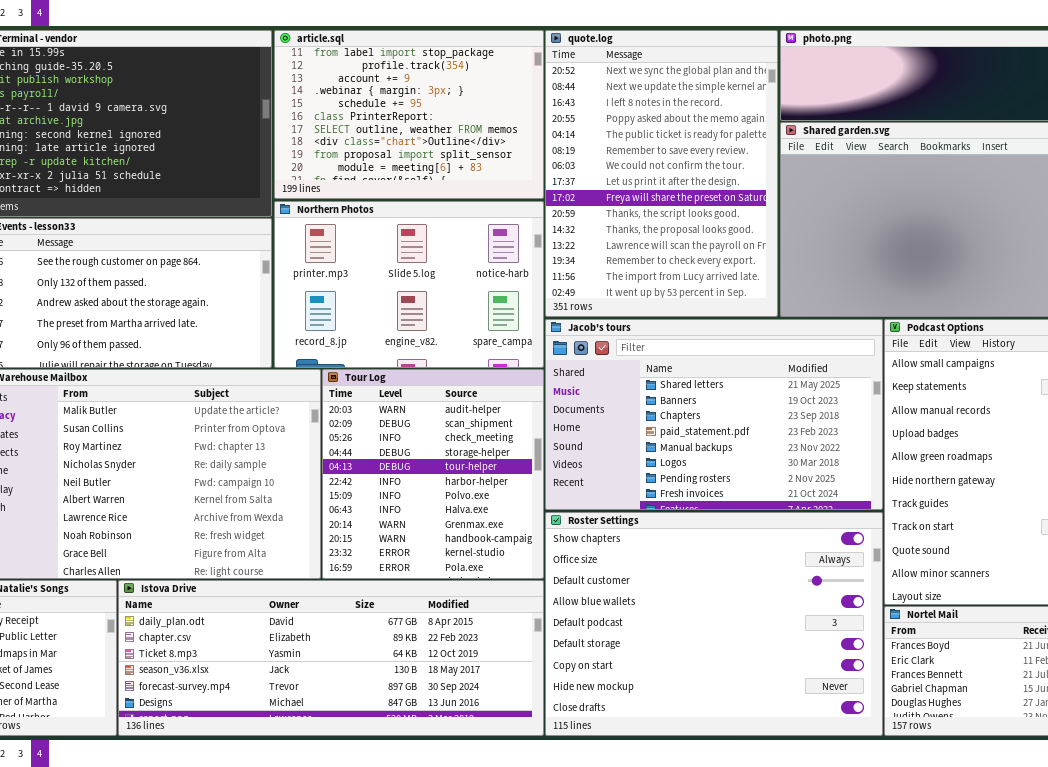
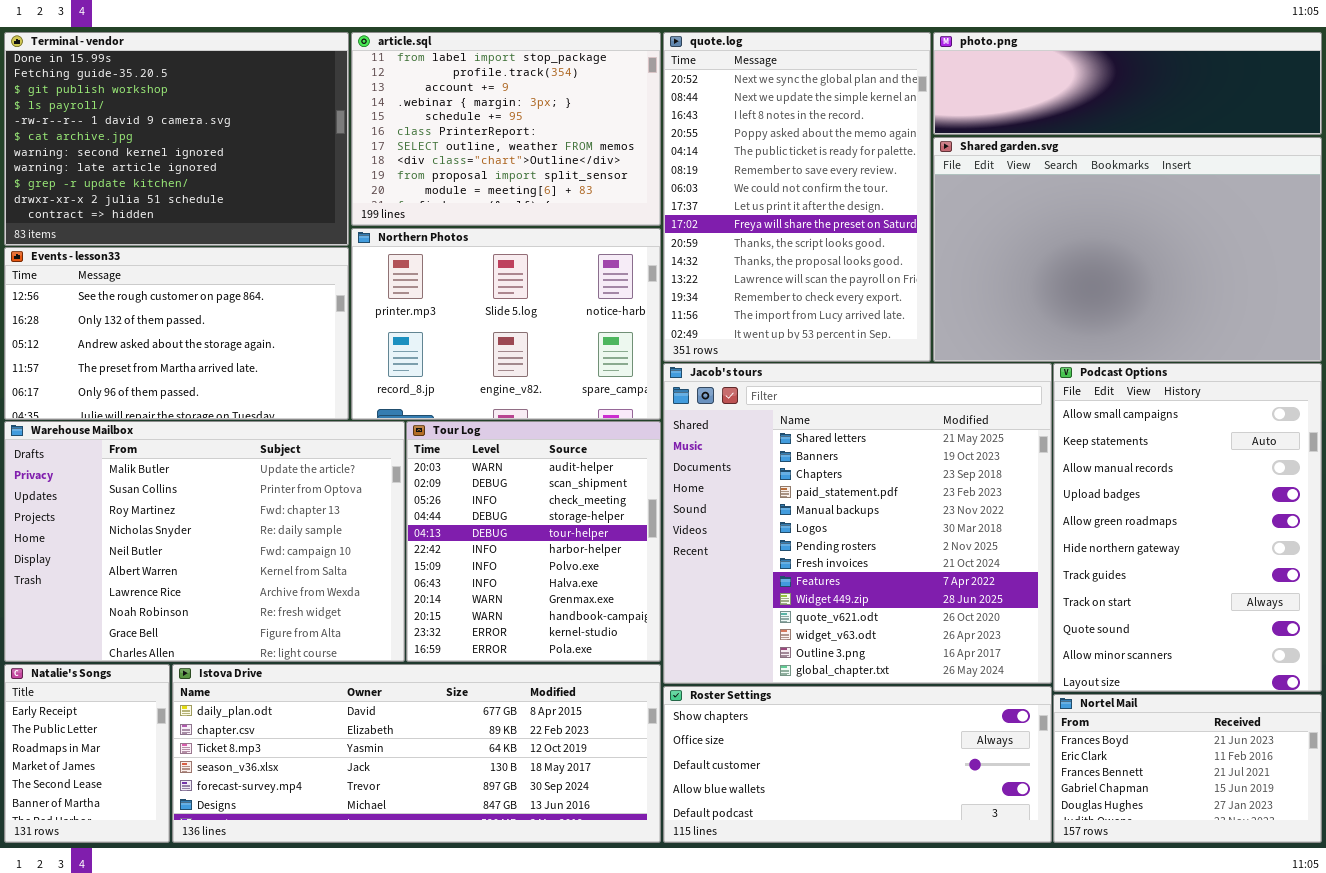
Jacob's tours: [545,319,883,510] -> [663,363,1052,684], resized
Roster Settings: [545,512,883,736] -> [663,686,1052,843], resized

